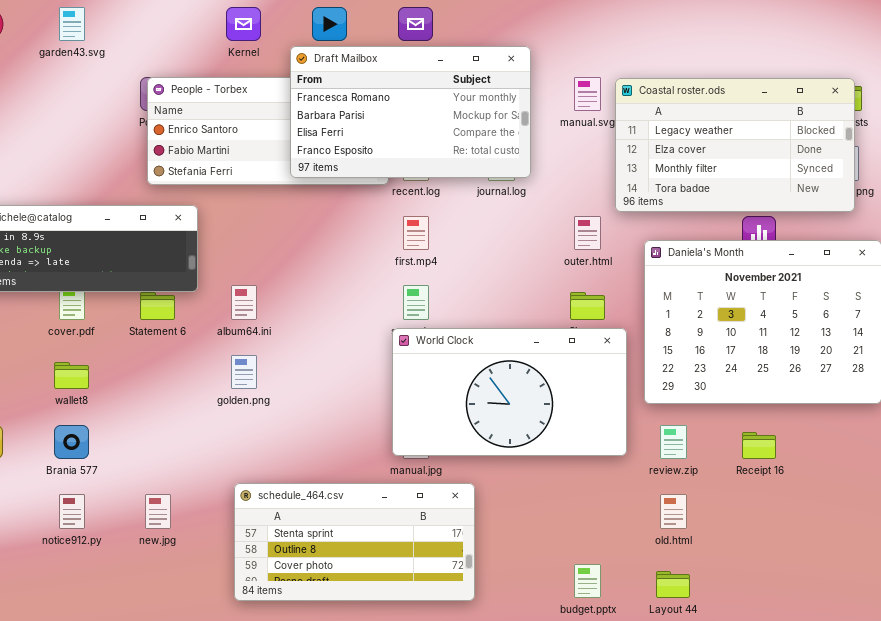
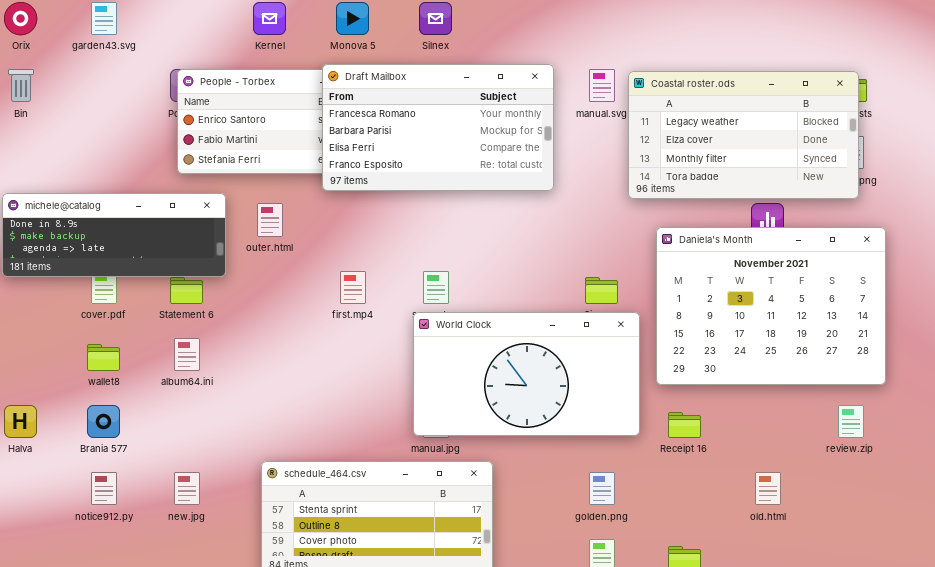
Draft Mailbox: [290,46,531,178] -> [322,64,554,191], moved
first.mp4: [403,216,429,250] -> [340,271,366,304], moved
outer.html: [574,216,601,250] -> [257,203,283,237], moved
album64.ini: [231,285,257,320] -> [174,338,200,371], moved
golden.png: [231,355,257,389] -> [589,472,615,505], moved
review.zip: [660,425,687,459] -> [838,405,864,438], moved
Receipt 16: [742,432,776,459] -> [668,412,701,438], moved
old.html: [660,494,687,529] -> [755,472,781,505], moved

